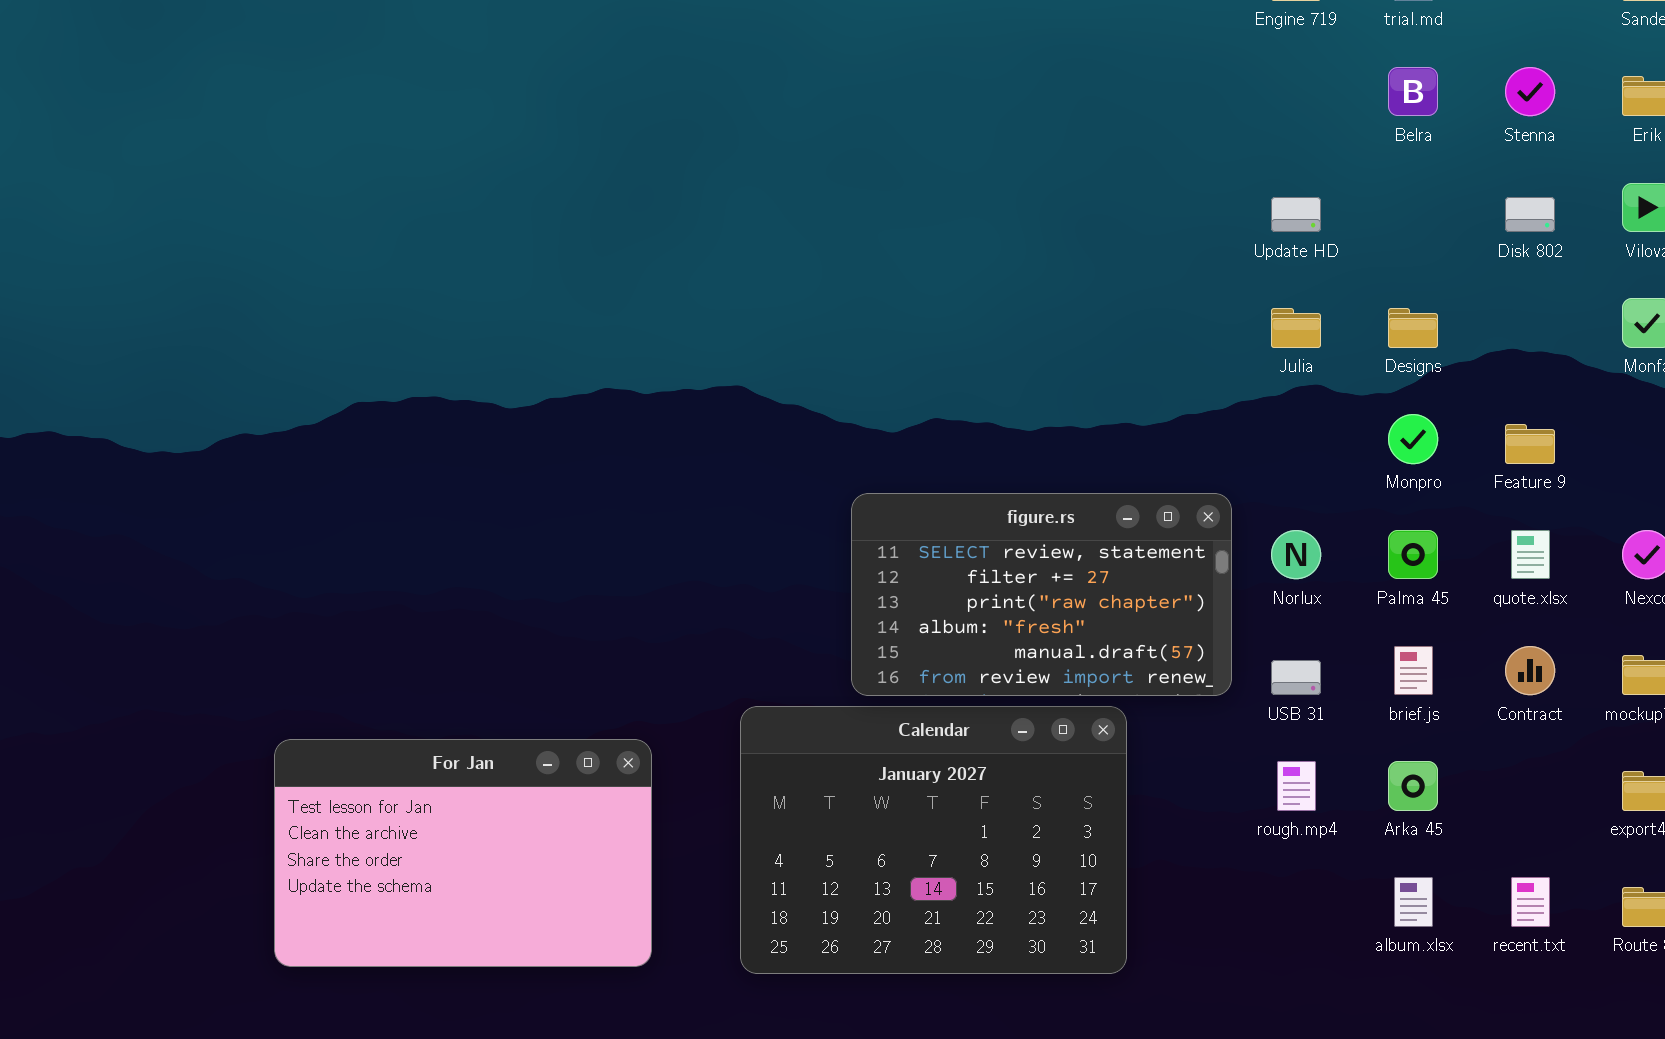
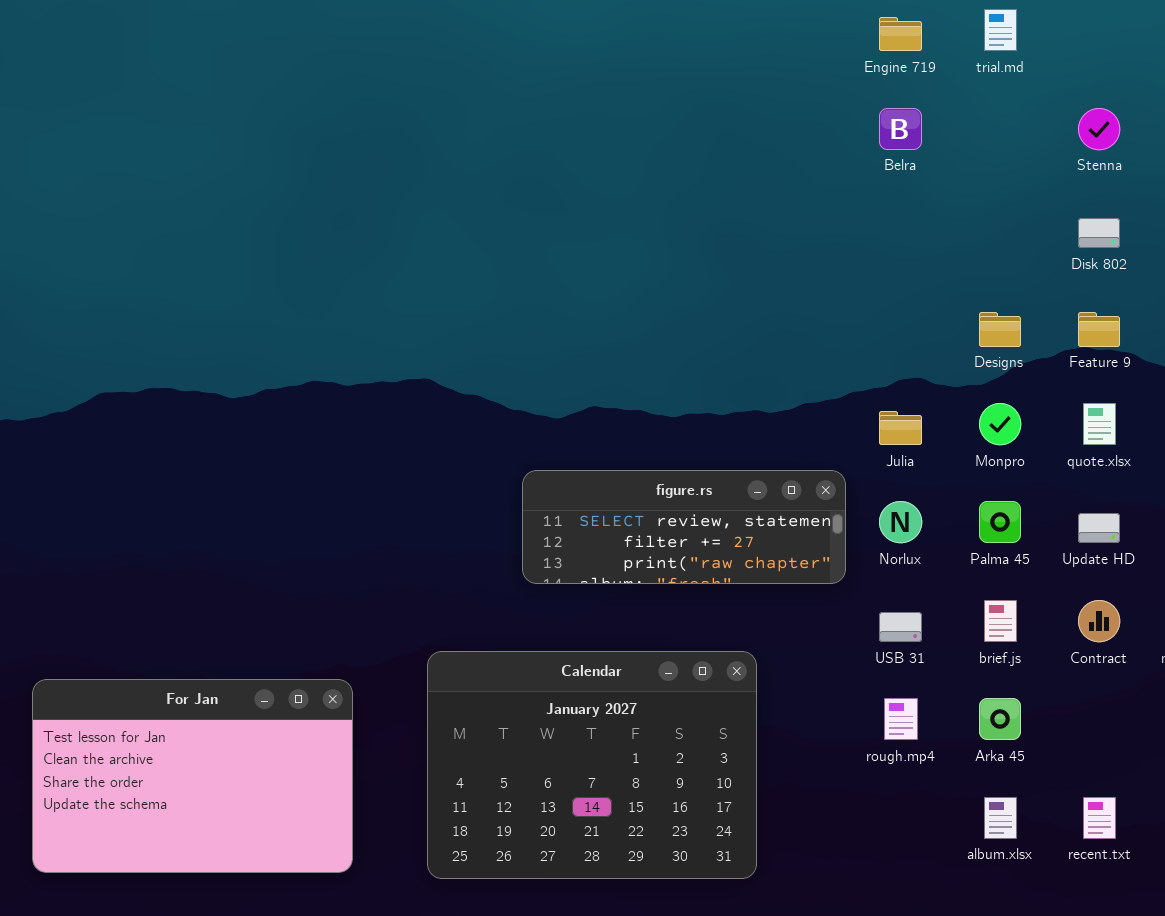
Belra: [1388,67,1438,116] -> [879,108,922,150], moved
Update HD: [1271,197,1321,232] -> [1078,513,1120,543], moved
Julia: [1271,308,1321,348] -> [879,411,922,445], moved
Feature 9: [1505,424,1555,464] -> [1078,312,1120,347], moved
figure.rs: [851,493,1232,696] -> [522,470,846,584], resized
quote.xlsx: [1511,530,1550,579] -> [1083,403,1116,445], moved

